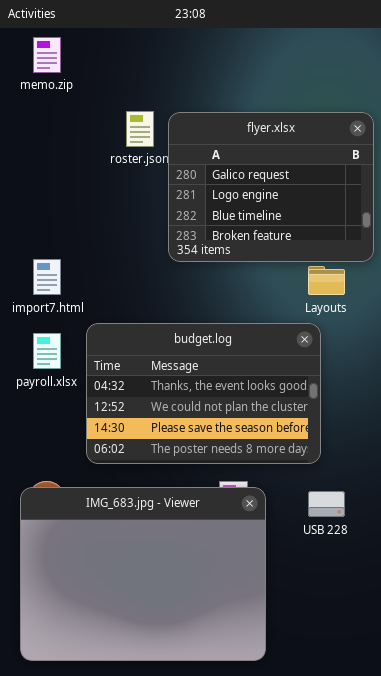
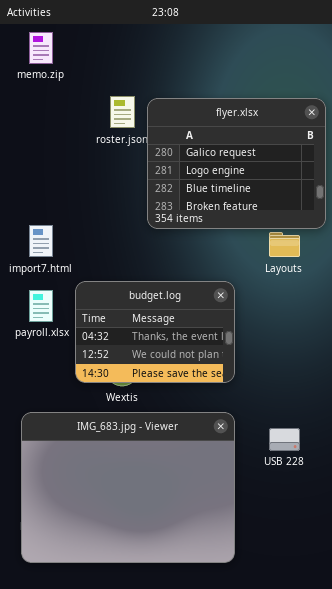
budget.log: [86,323,321,464] -> [75,281,235,383], resized
IMG_683.jpg - Viewer: [20,487,266,661] -> [21,412,235,563], moved

